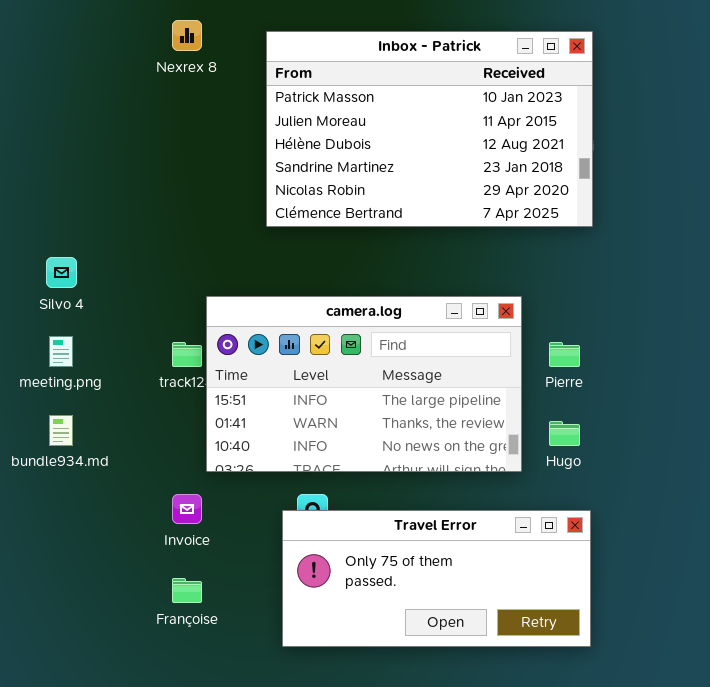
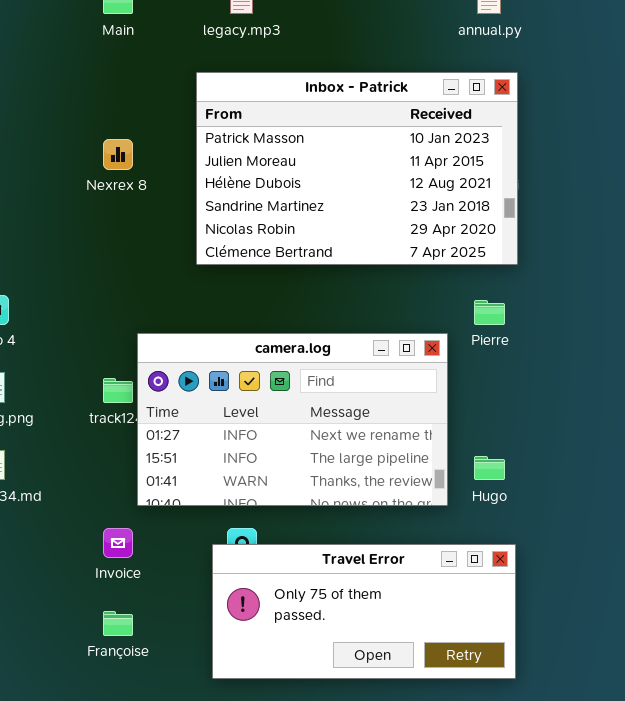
Nexrex 8: [172,20,202,51] -> [103,139,133,170], moved
camera.log: [206,296,522,472] -> [137,333,448,506], scrolled up 1 row
Pierre: [549,342,580,367] -> [474,300,505,325], moved

